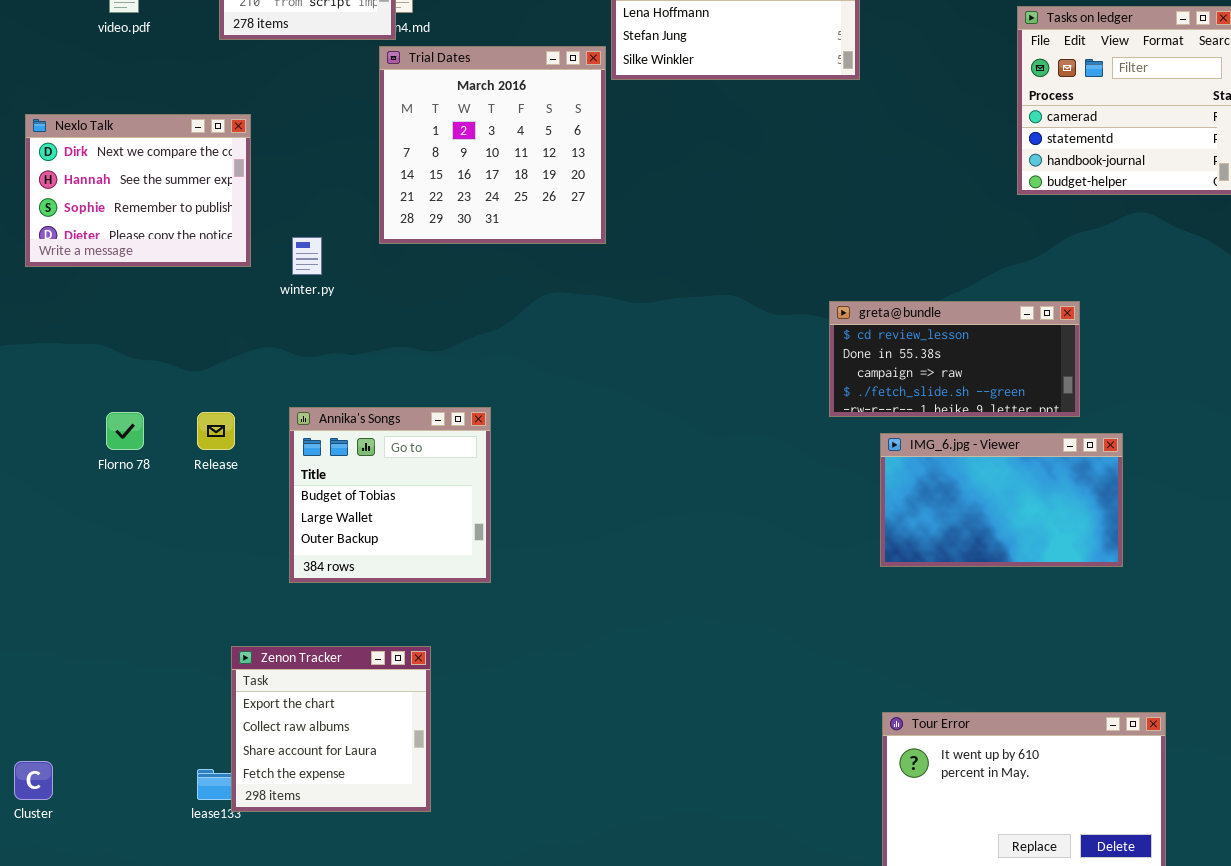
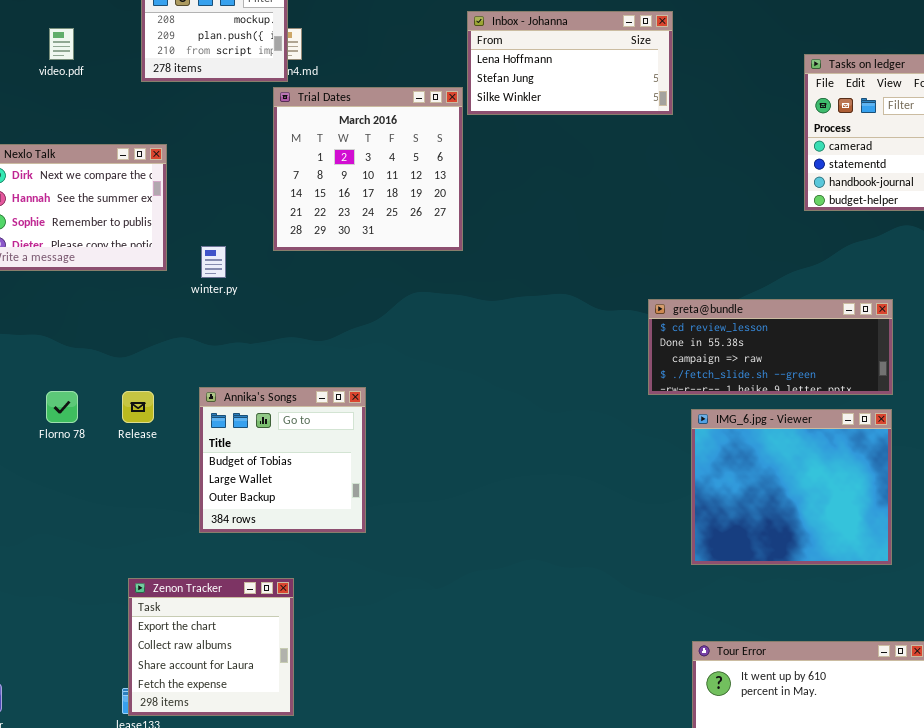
greta@bundle: [829,301,1080,417] -> [648,299,893,395], resized
IMG_6.jpg - Viewer: [880,433,1123,567] -> [691,409,892,565], resized
Zenon Tracker: [231,646,431,812] -> [128,578,294,716], moved

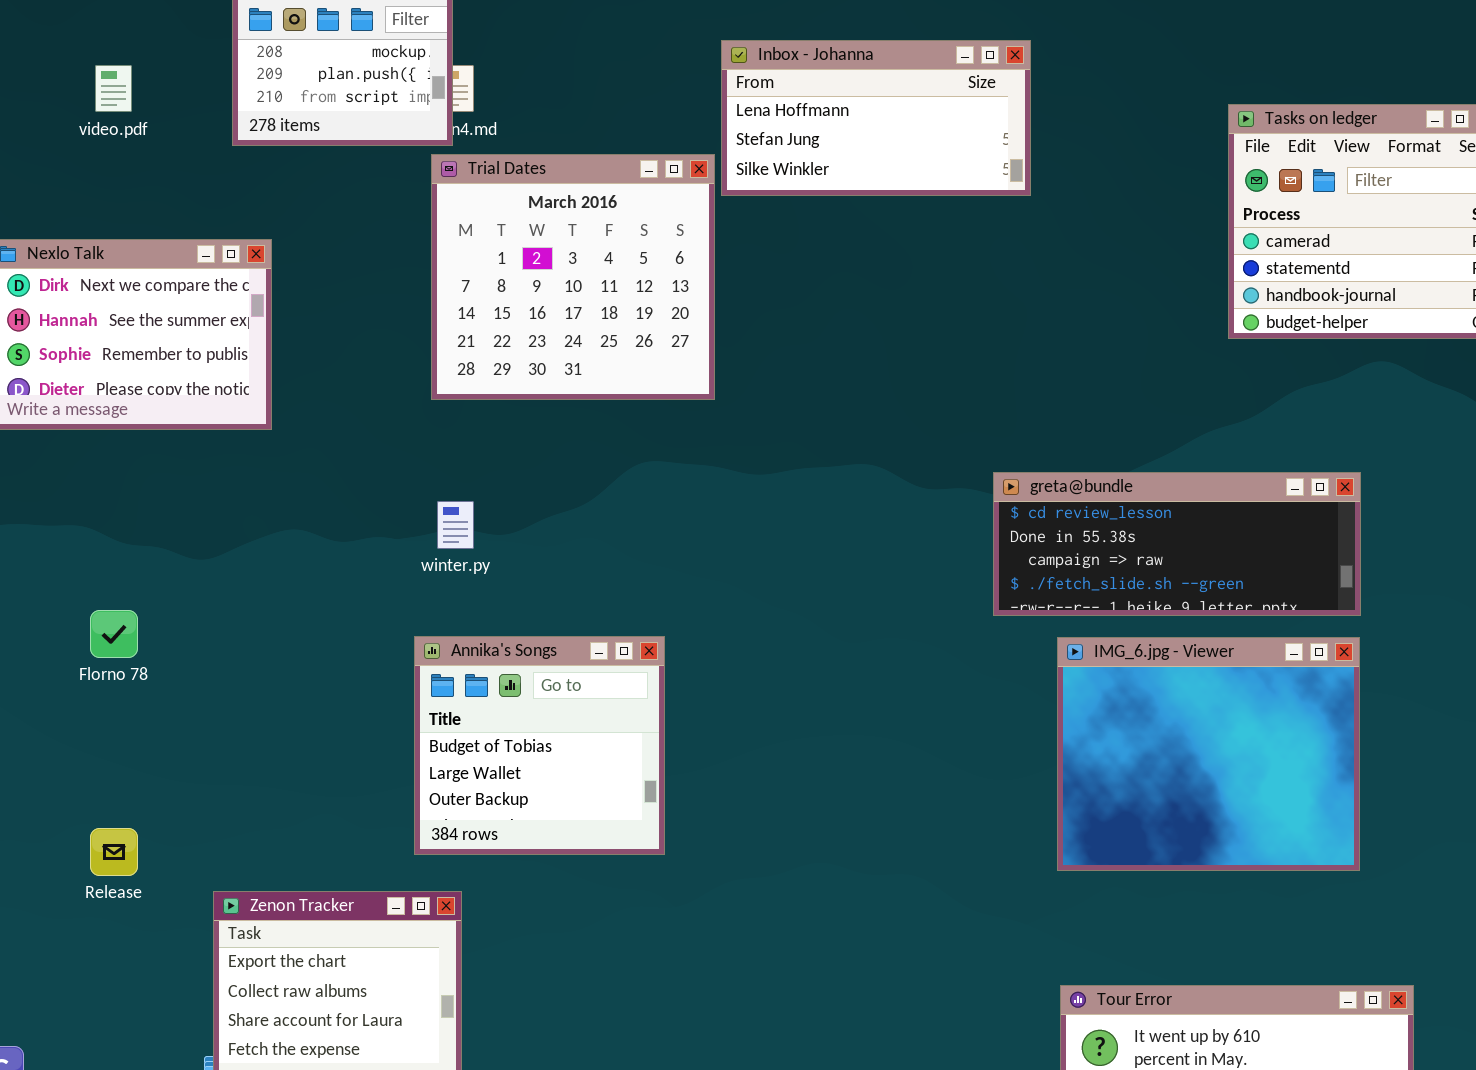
winter.py: [201,246,226,278] -> [437,501,474,549], moved
Annika's Songs: [199,387,366,533] -> [414,636,665,855], moved
Release: [122,391,154,423] -> [90,828,138,876], moved

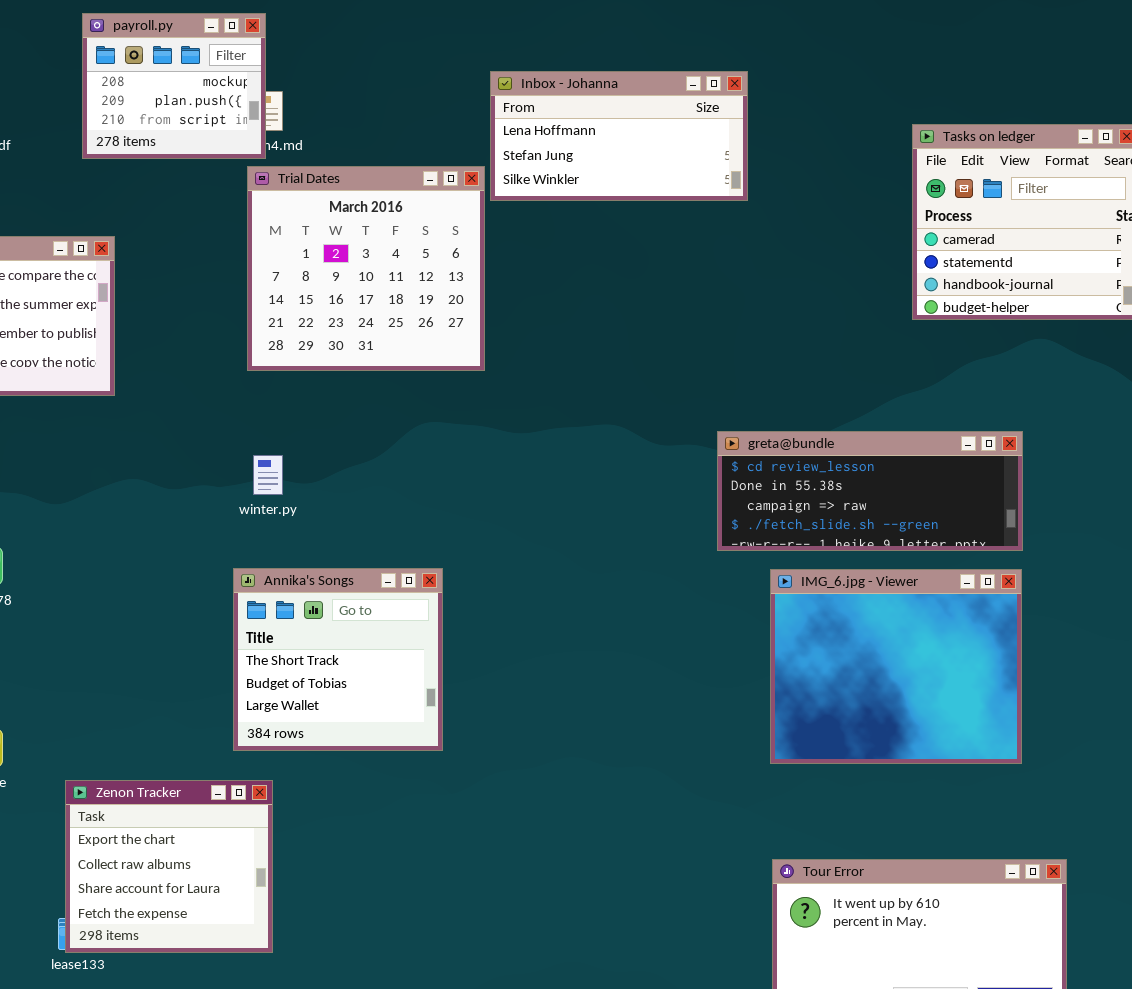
Annika's Songs: [414,636,665,855] -> [233,568,443,751], scrolled up 1 row

